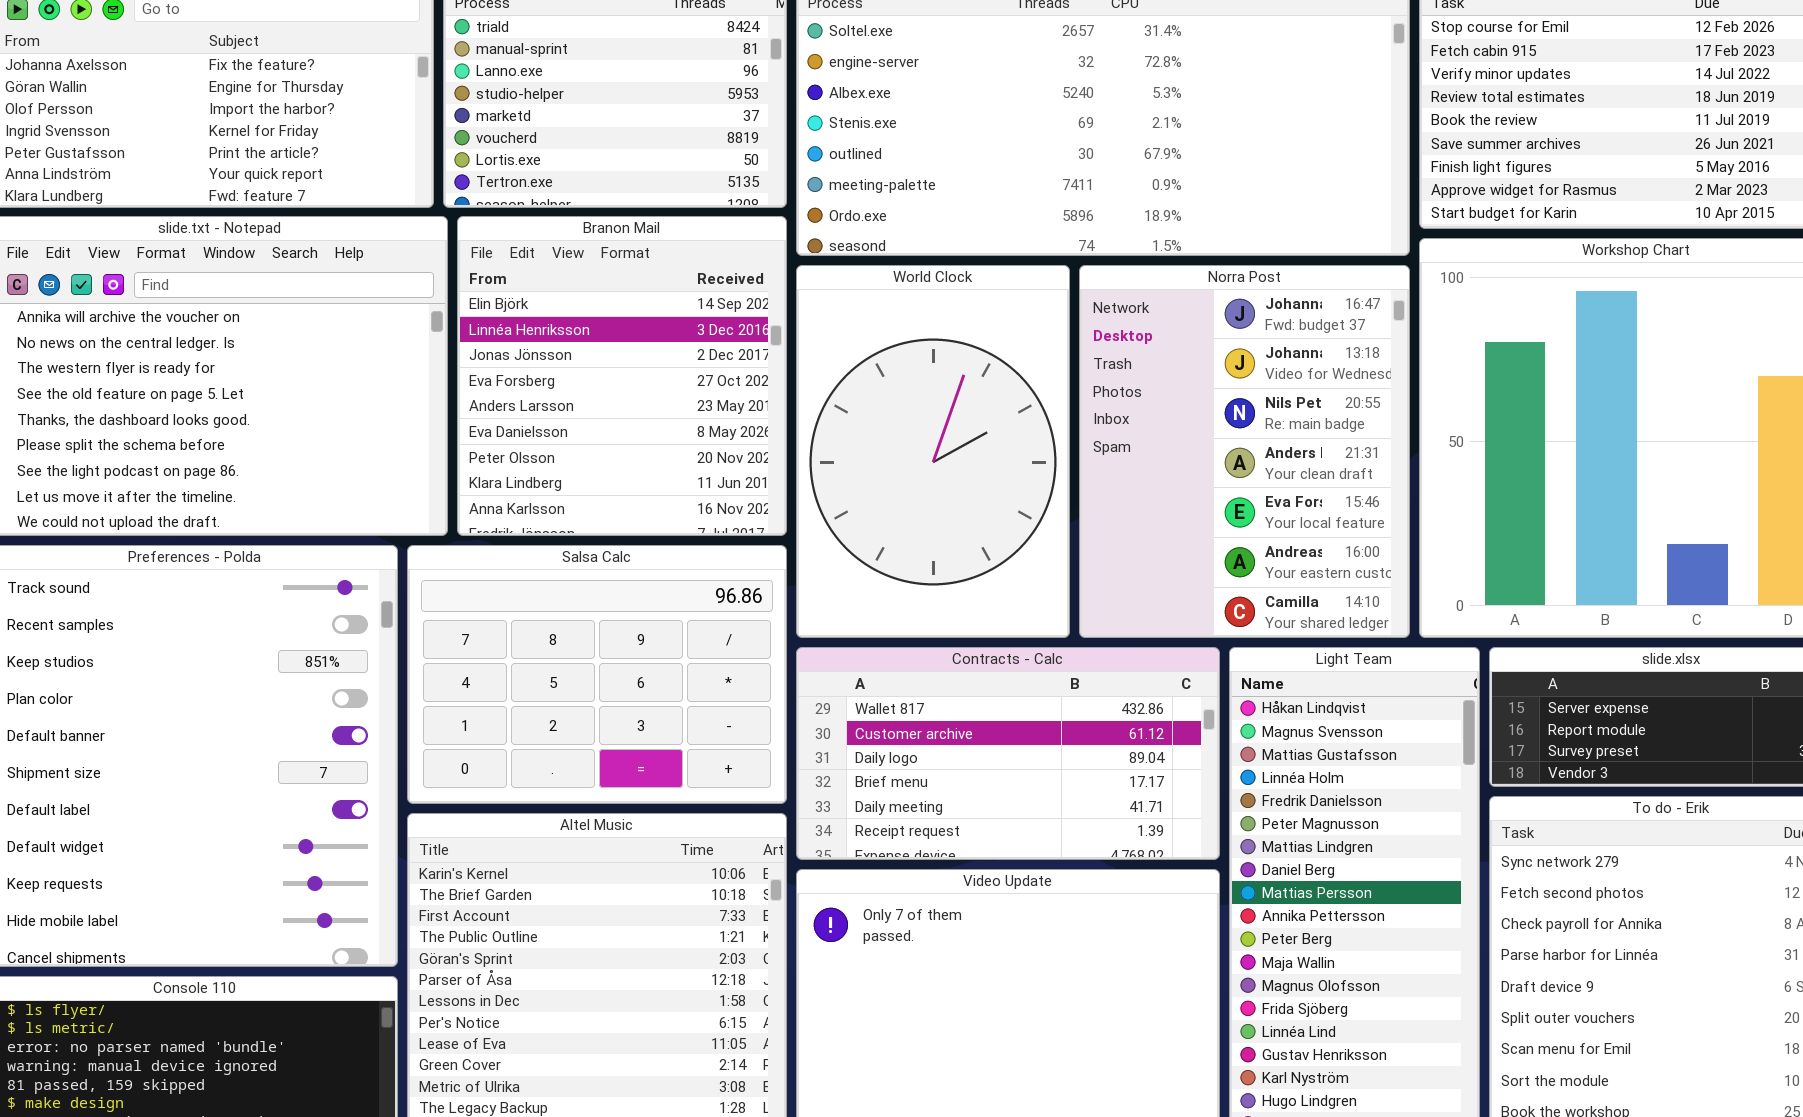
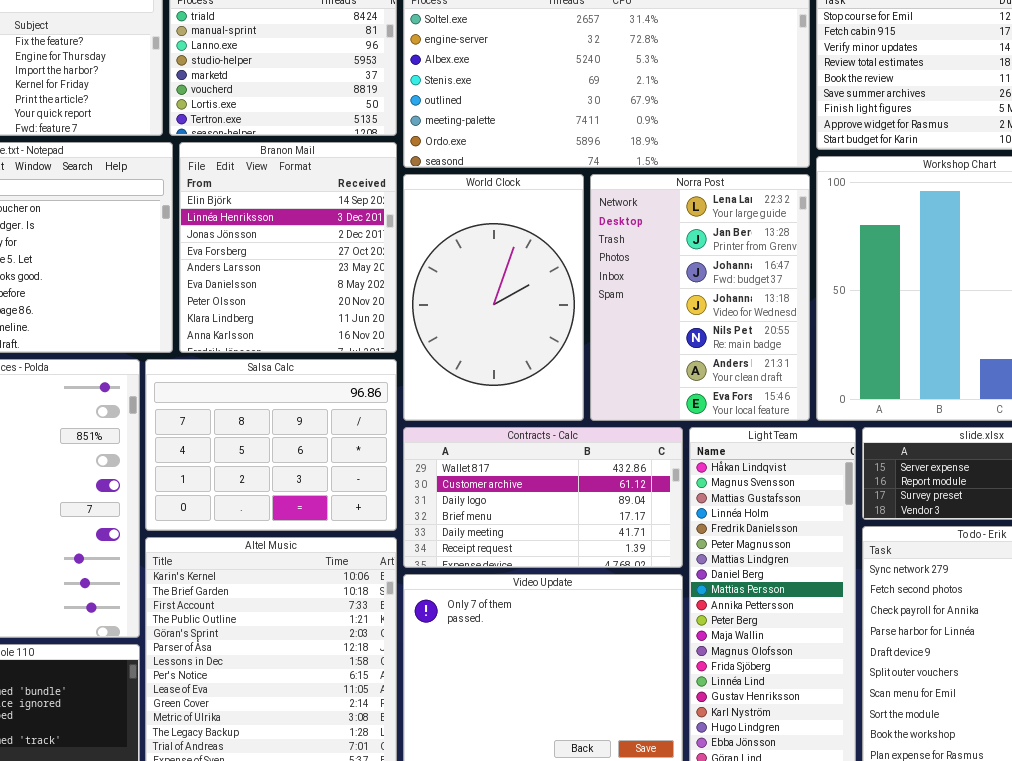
Norra Post: [1079,265,1410,638] -> [590,174,810,421], scrolled up 2 rows

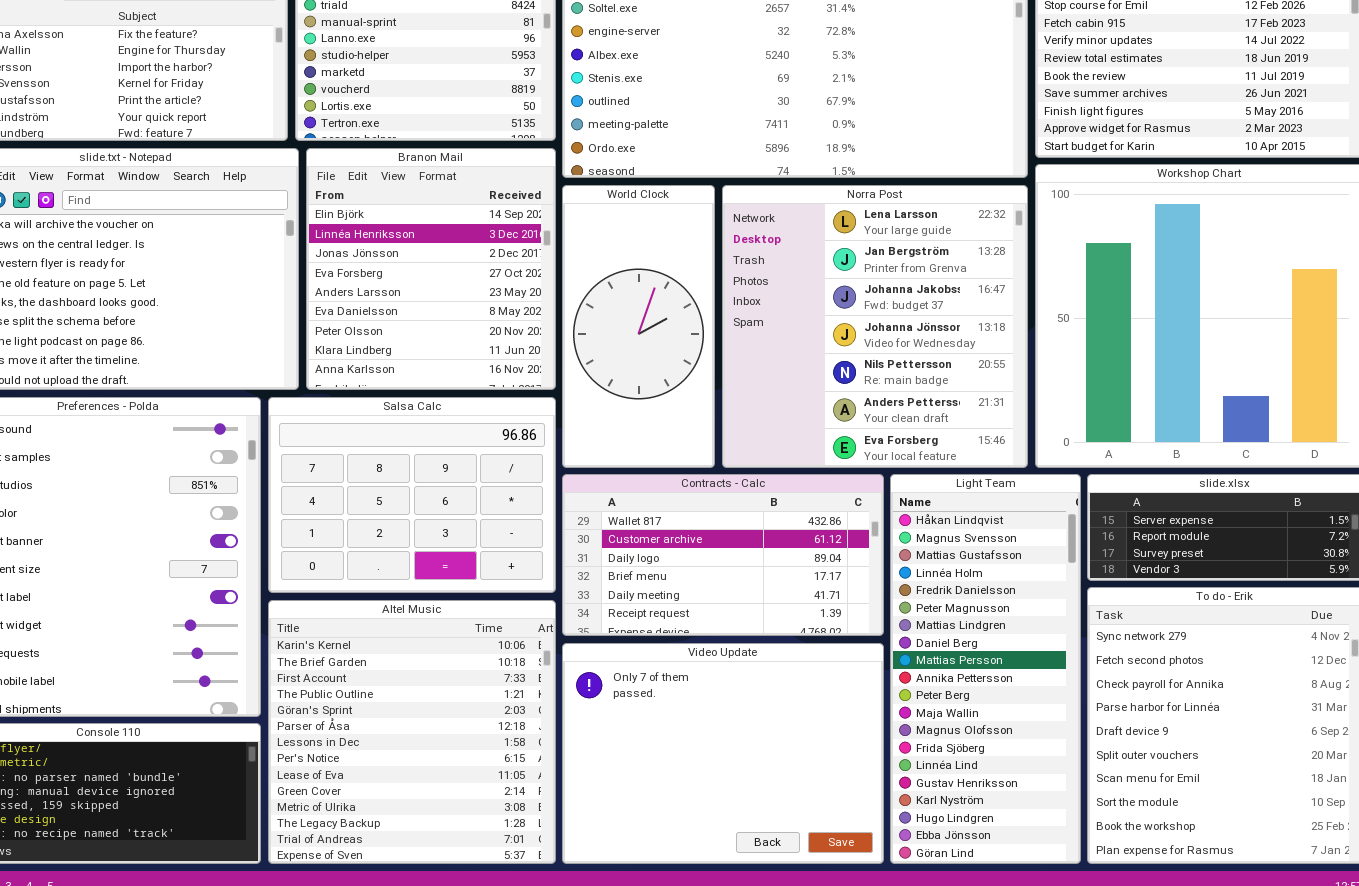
World Clock: [403,174,584,421] -> [562,185,715,468], resized
Norra Post: [590,174,810,421] -> [722,185,1028,468], resized

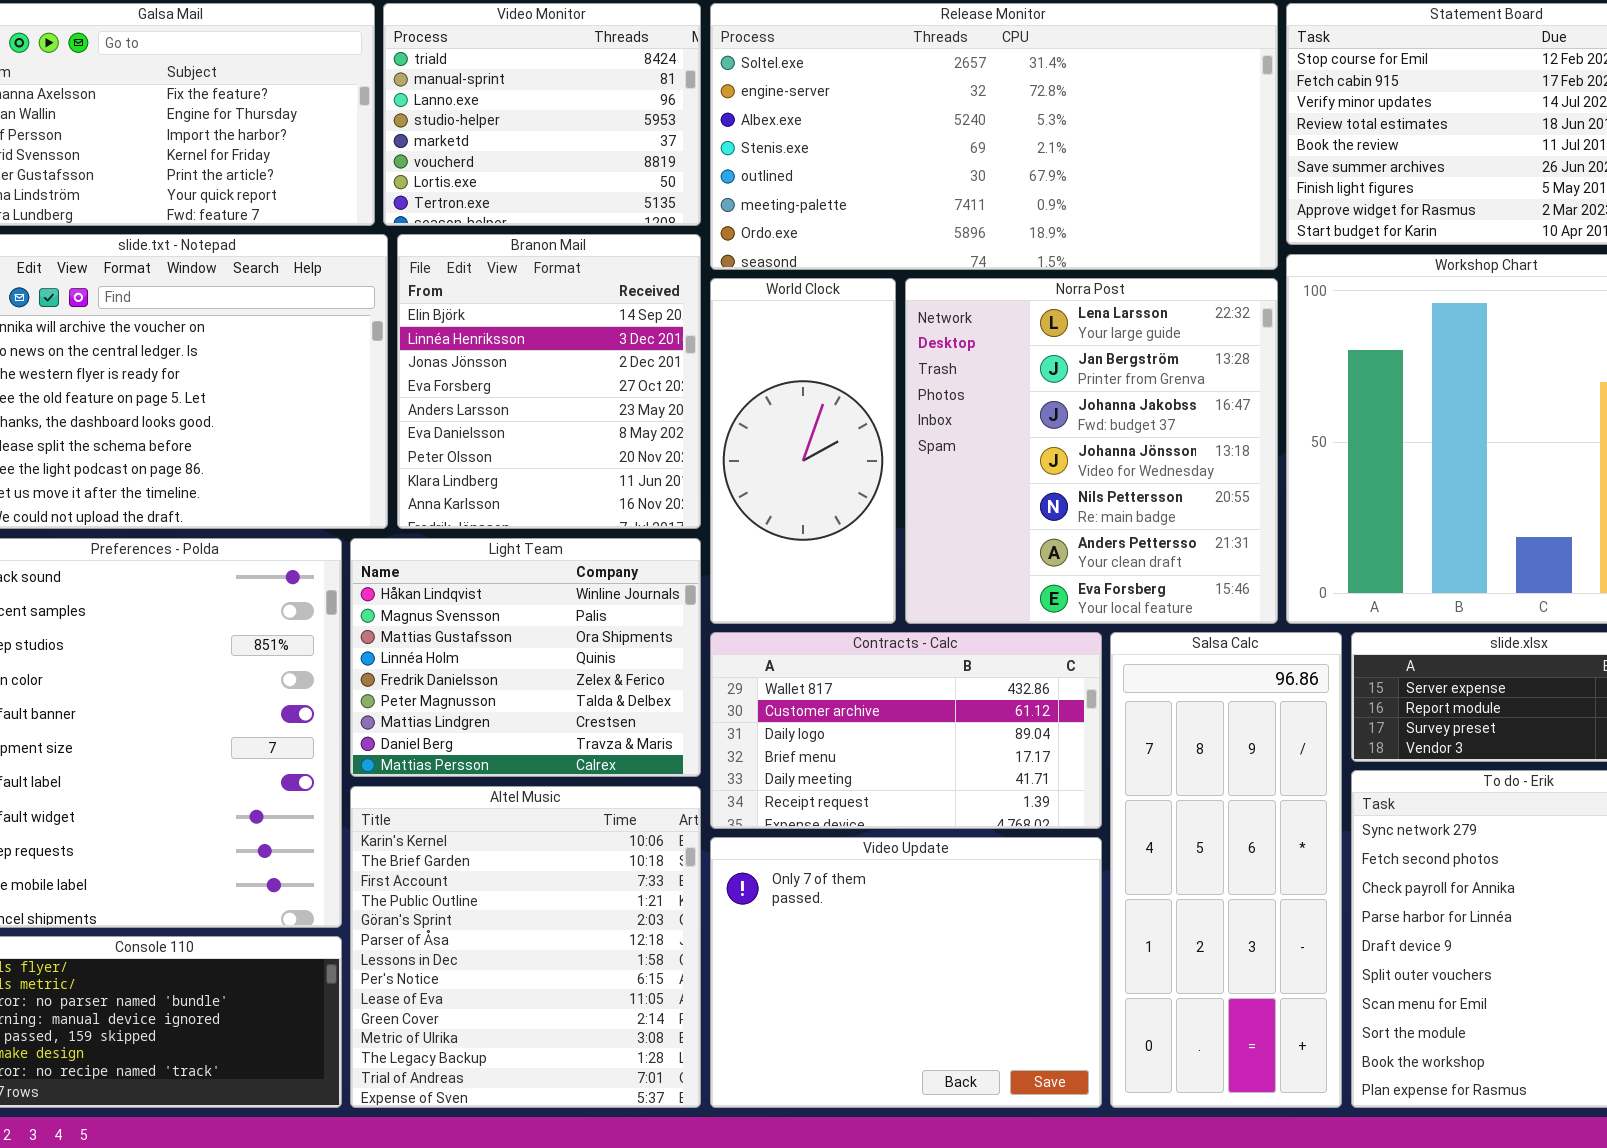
Salsa Calc: [268,397,556,593] -> [1110,632,1342,1108], moved, resized
Light Team: [890,474,1081,864] -> [350,538,701,777], moved, resized

